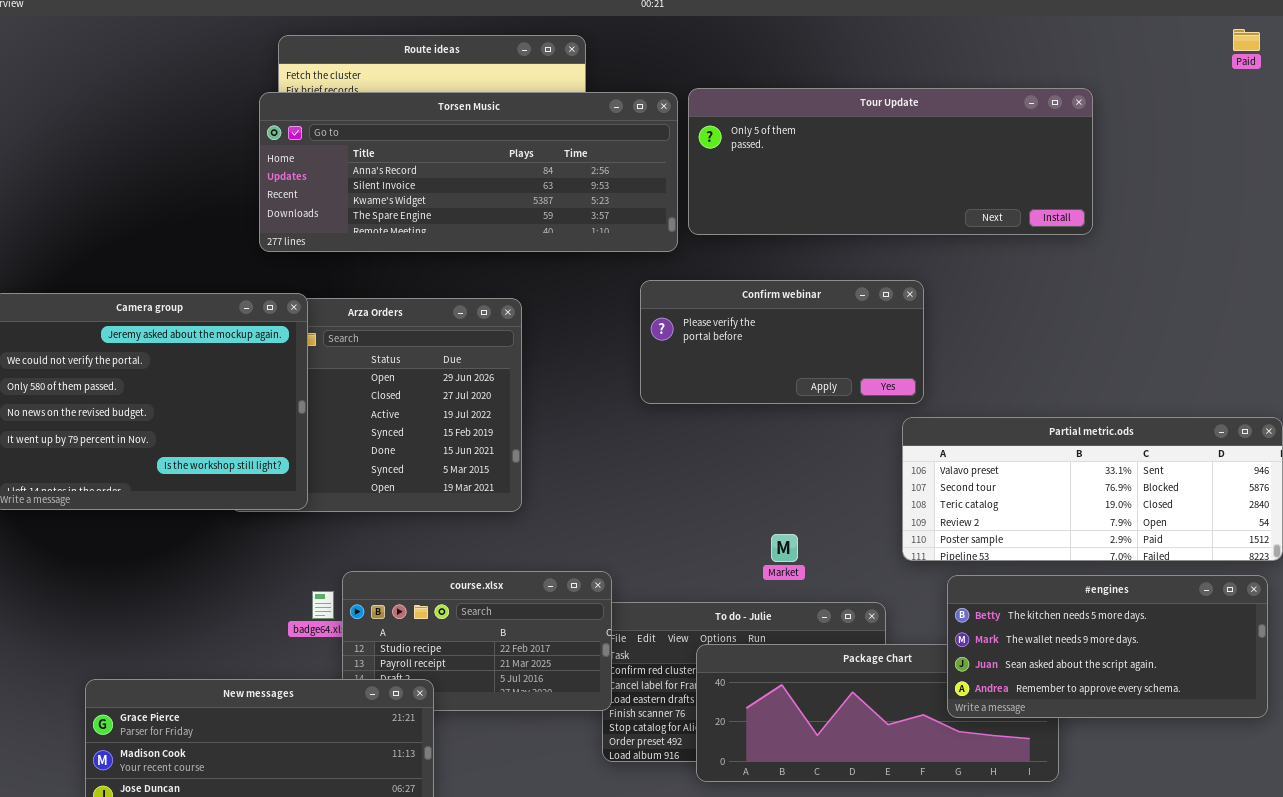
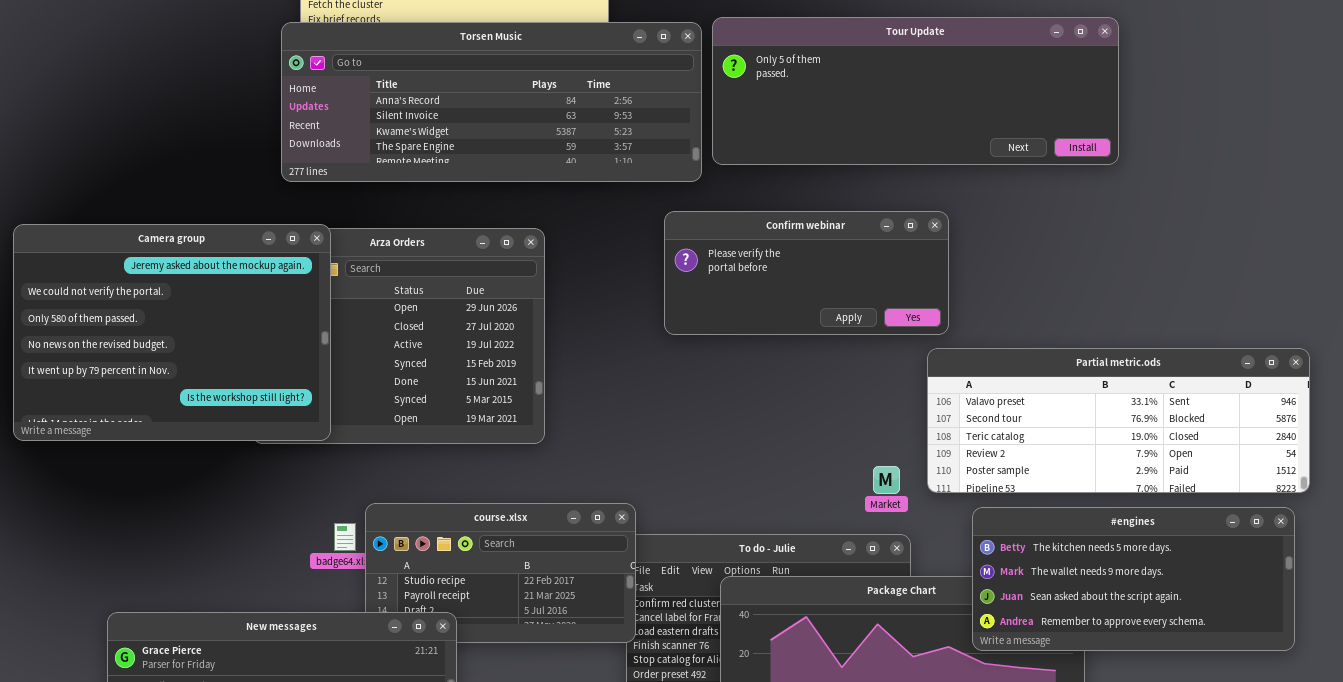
Market: [771,534,798,562] -> [873,466,900,494], moved

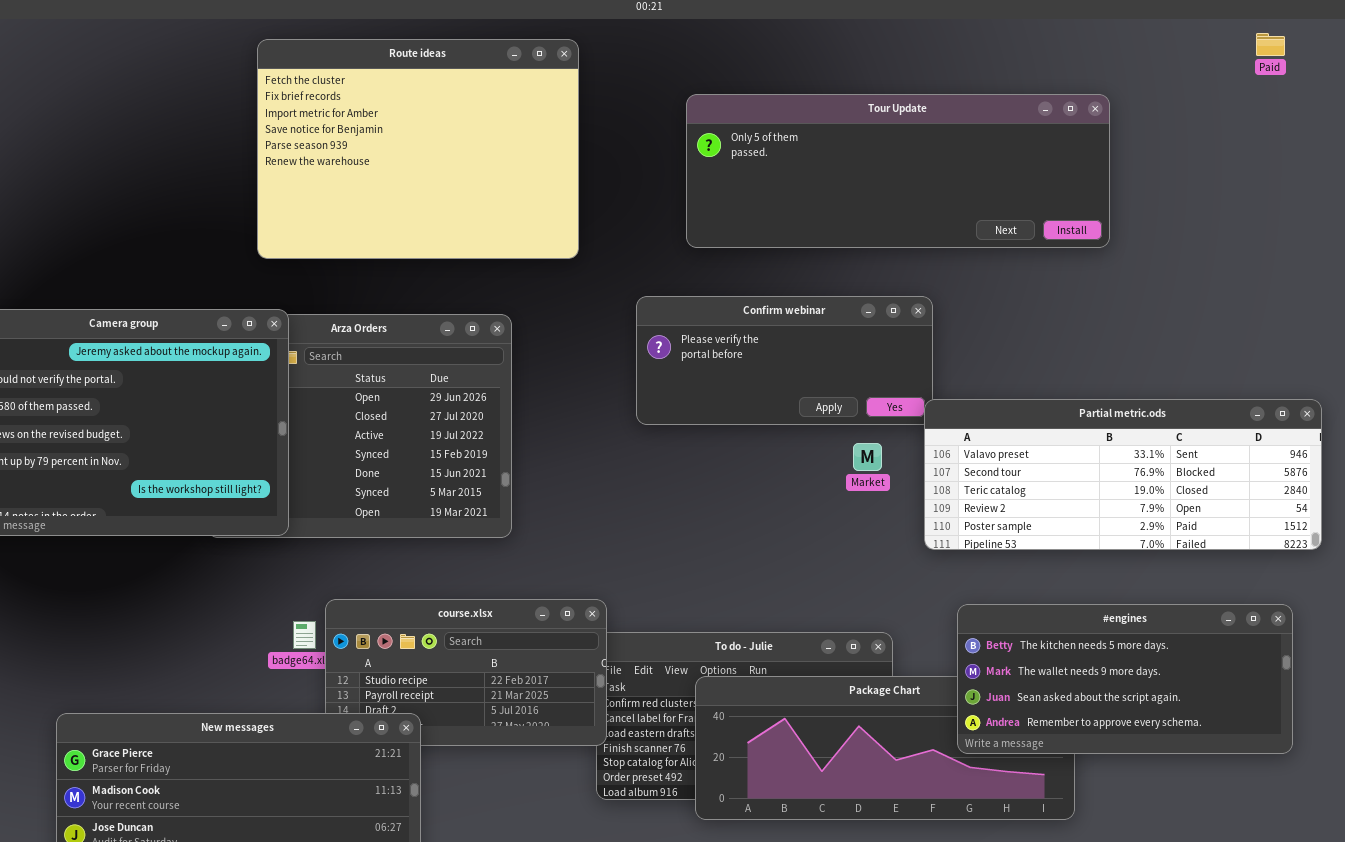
Torsen Music: [281,22,702,182] -> none, closed
Partial metric.ods: [927,348,1310,493] -> [924,399,1322,550], moved
Market: [873,466,900,494] -> [853,443,882,471], moved

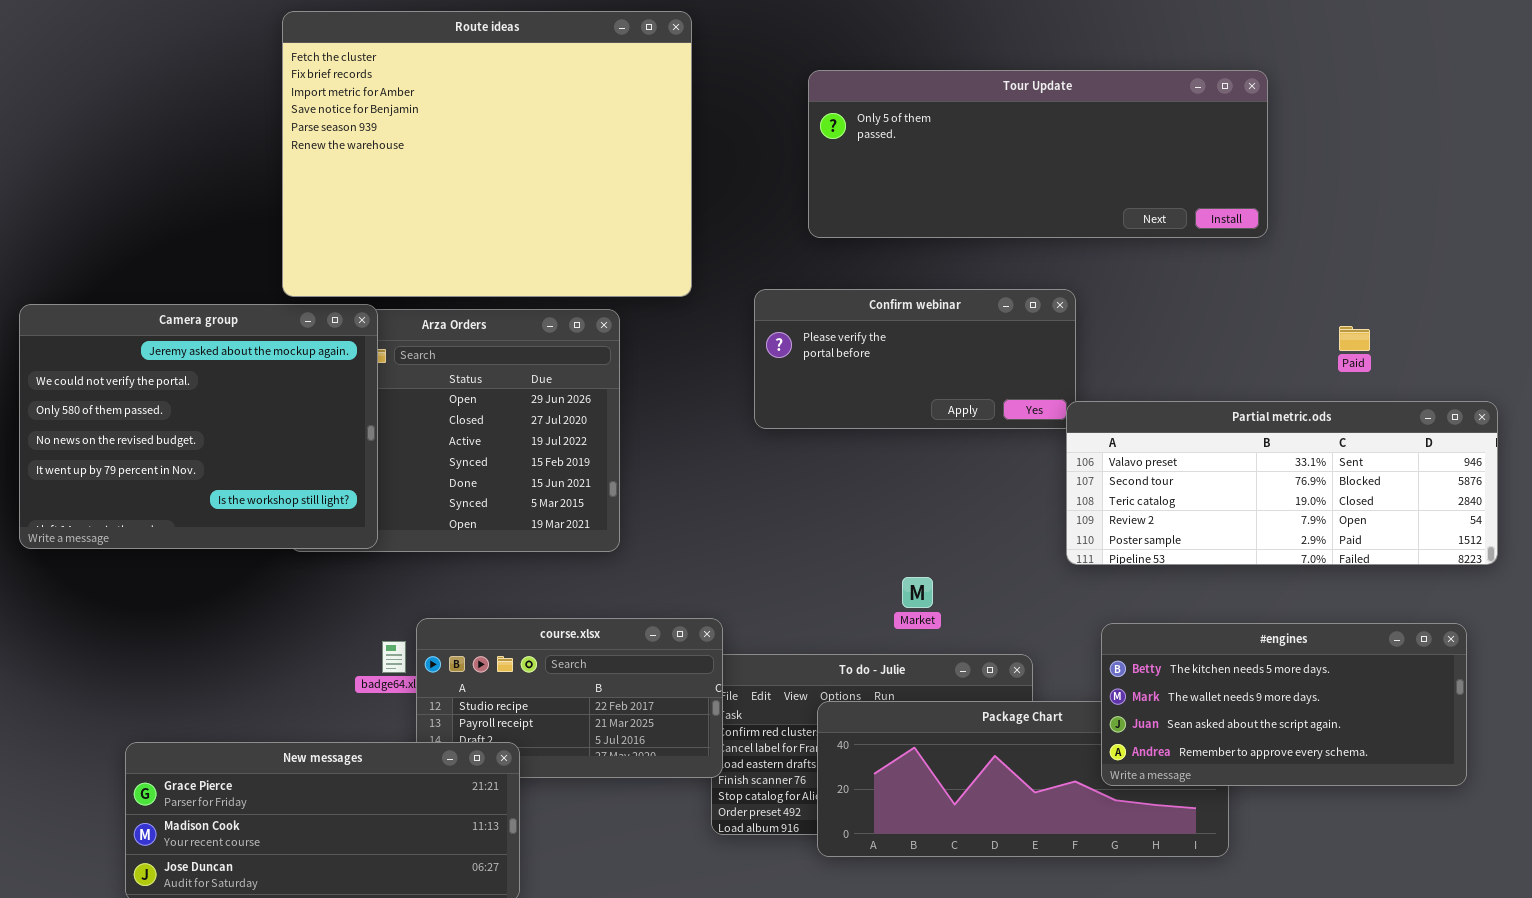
Paid: [1256,33,1285,56] -> [1339,326,1370,351], moved
Route ideas: [257,39,579,259] -> [282,11,692,297], resized
Market: [853,443,882,471] -> [902,577,933,608], moved

